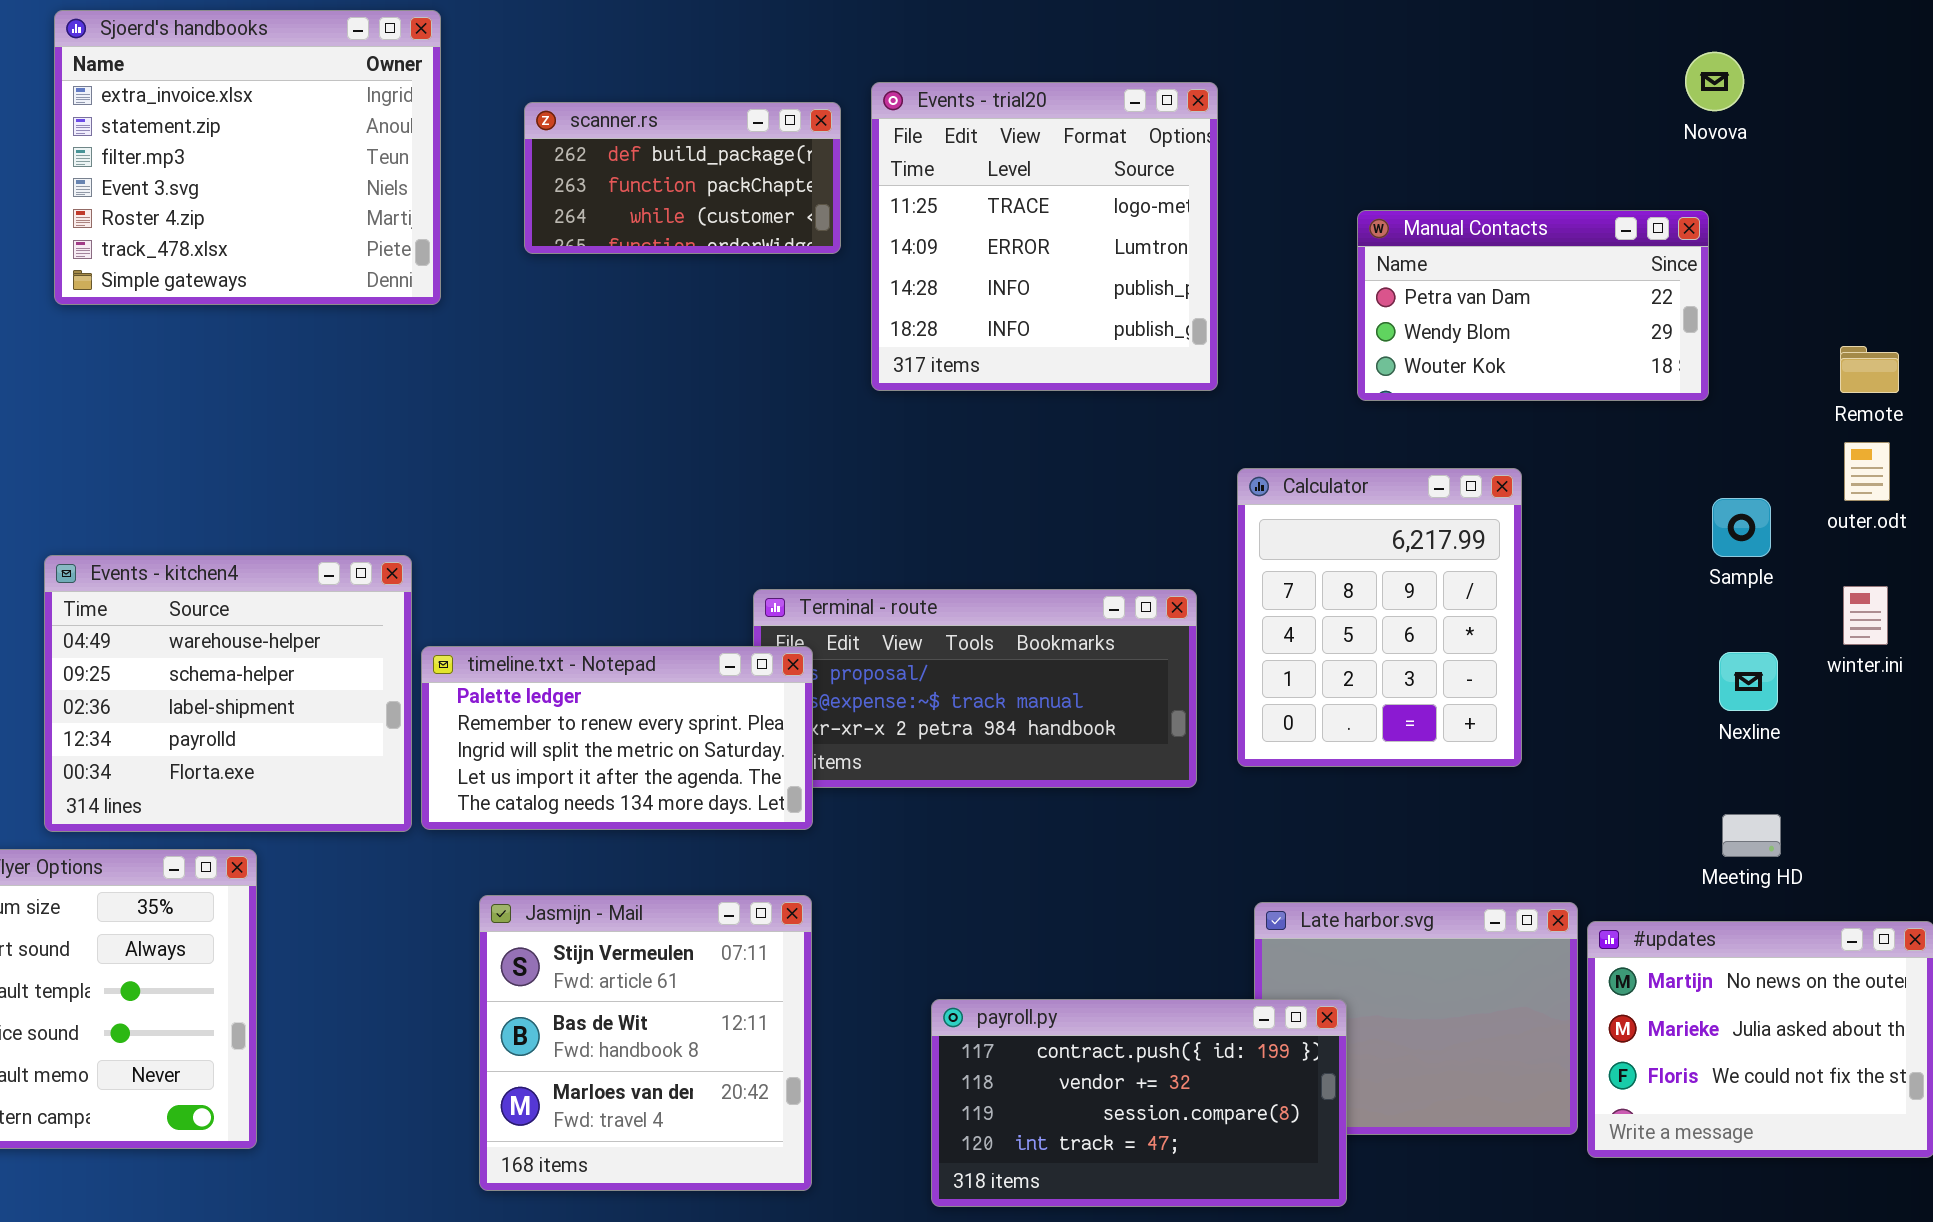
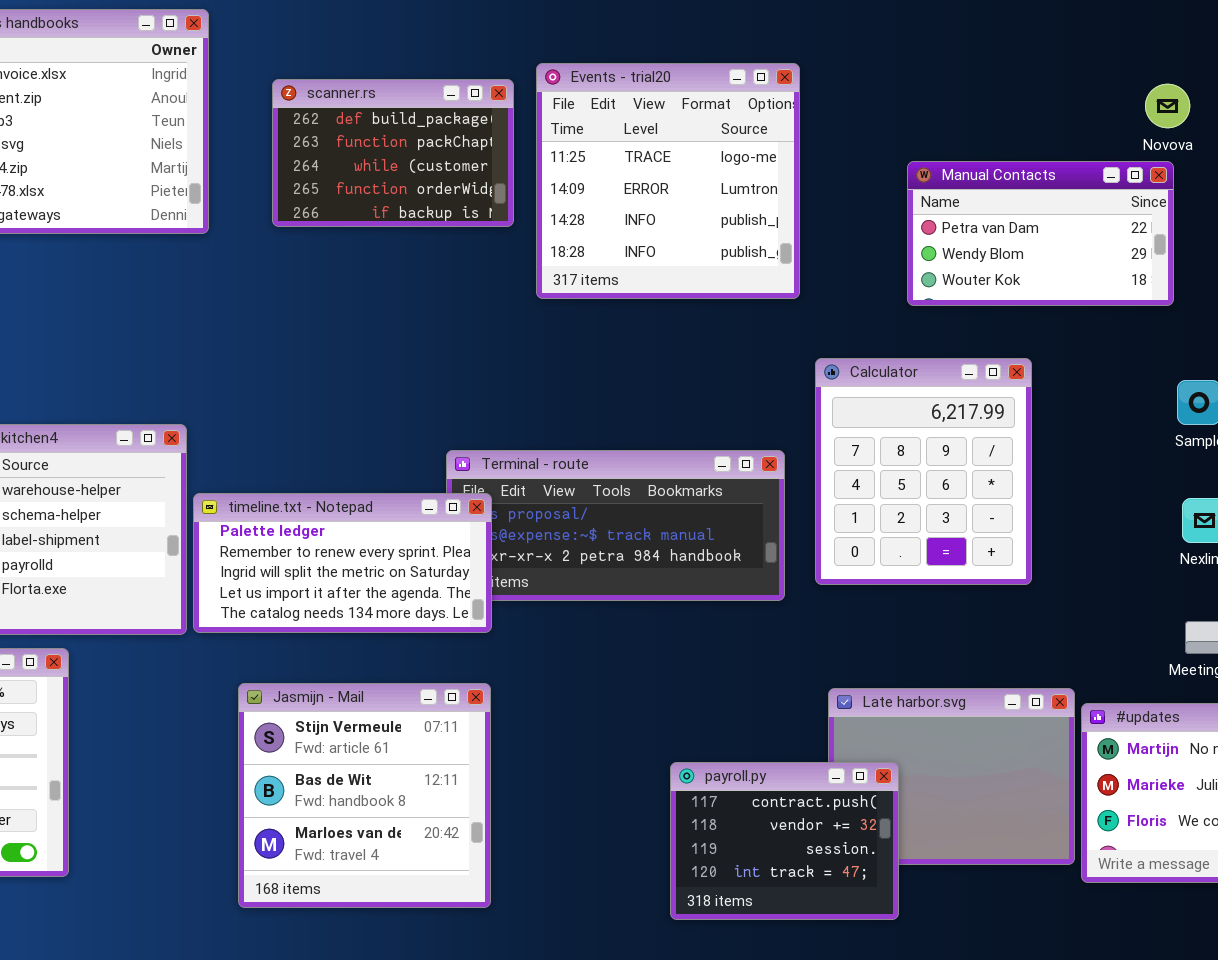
Novova: [1685,52,1744,111] -> [1145,84,1190,128], moved
scanner.rs: [524,102,841,254] -> [272,79,514,227], resized
payroll.py: [931,999,1347,1207] -> [670,762,899,920], resized

